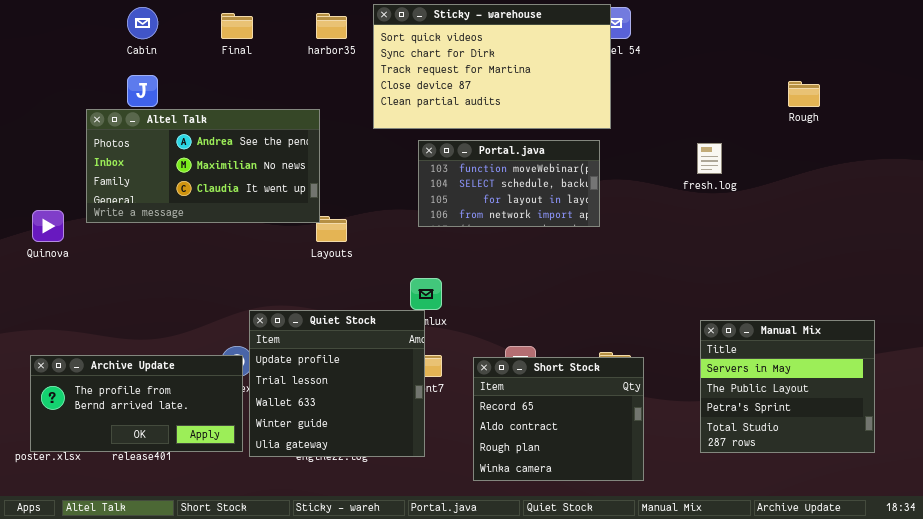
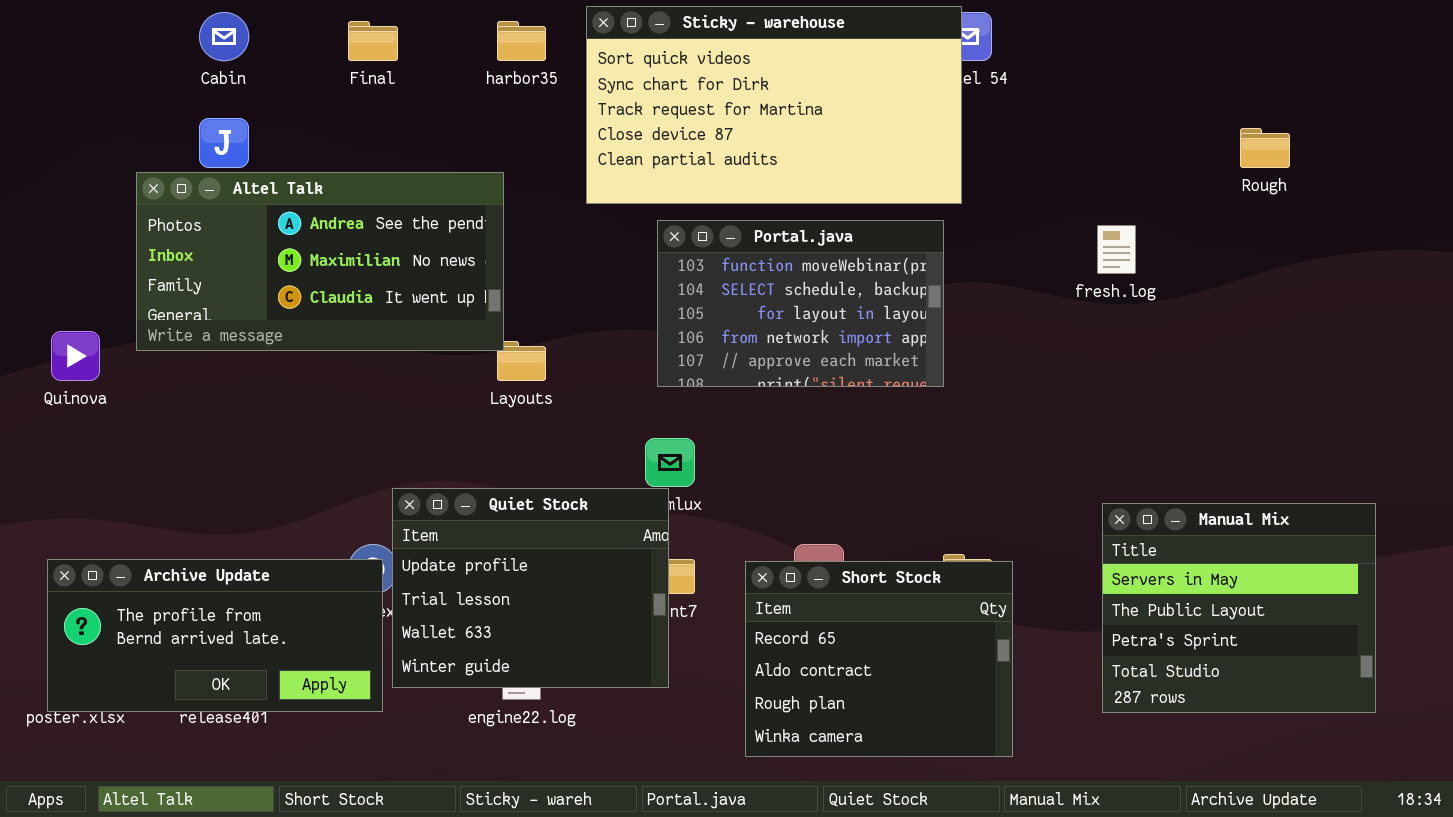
Portal.java: [418,140,600,227] -> [657,220,944,387], resized
Quiet Stock: [249,310,425,457] -> [392,488,669,688], resized

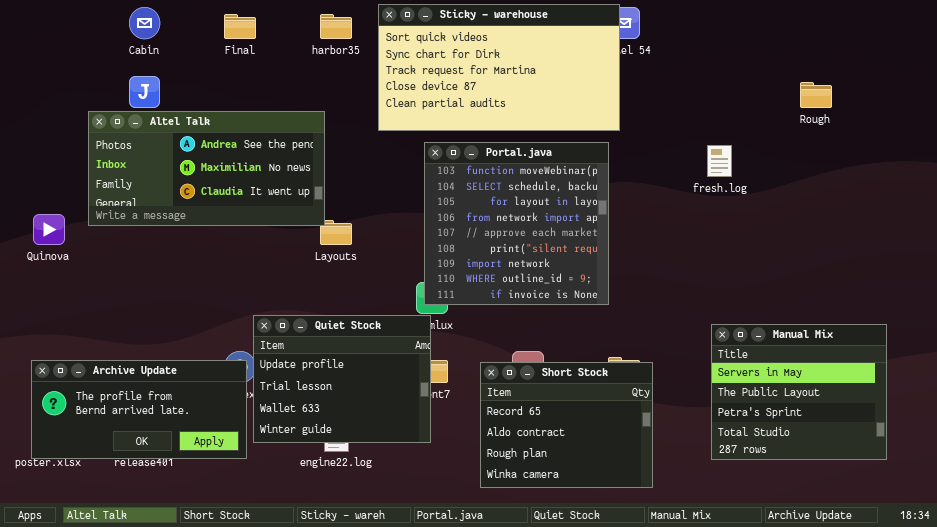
Portal.java: [657,220,944,387] -> [424,142,609,305], resized

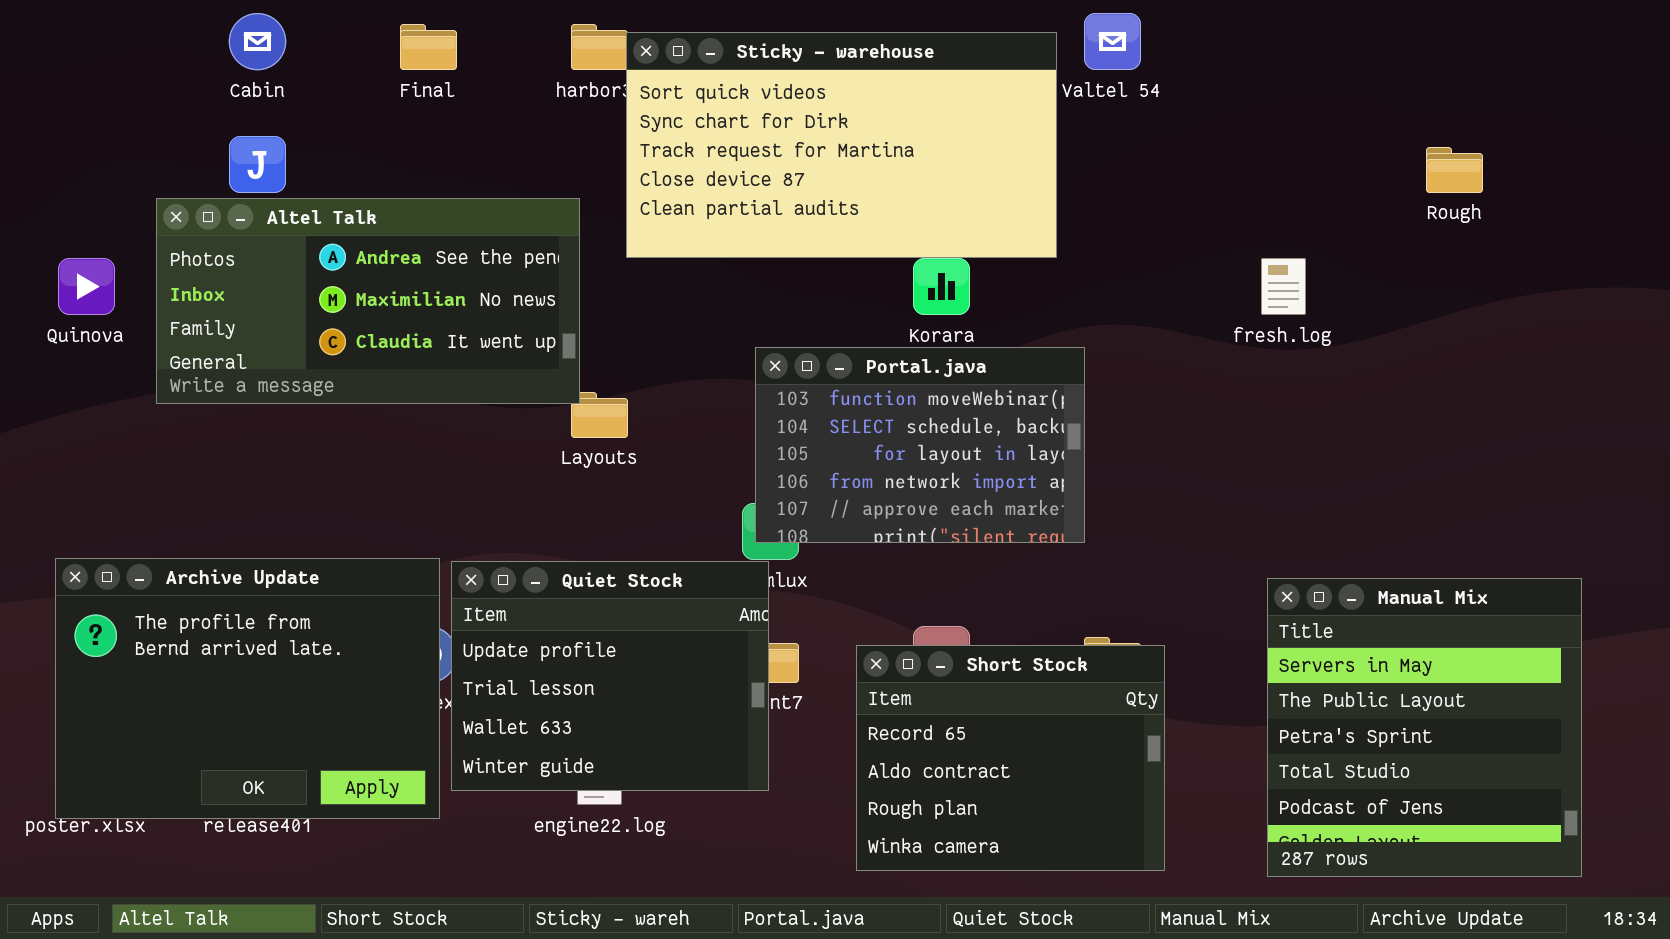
Sticky - warehouse: [378,4,620,131] -> [626,32,1057,258], moved
Portal.java: [424,142,609,305] -> [755,347,1085,543], resized
Quinova: [33,214,65,245] -> [58,258,115,315], moved
Manual Mix: [711,324,887,460] -> [1267,578,1582,877], resized
Archive Update: [31,360,247,459] -> [55,558,440,819], resized

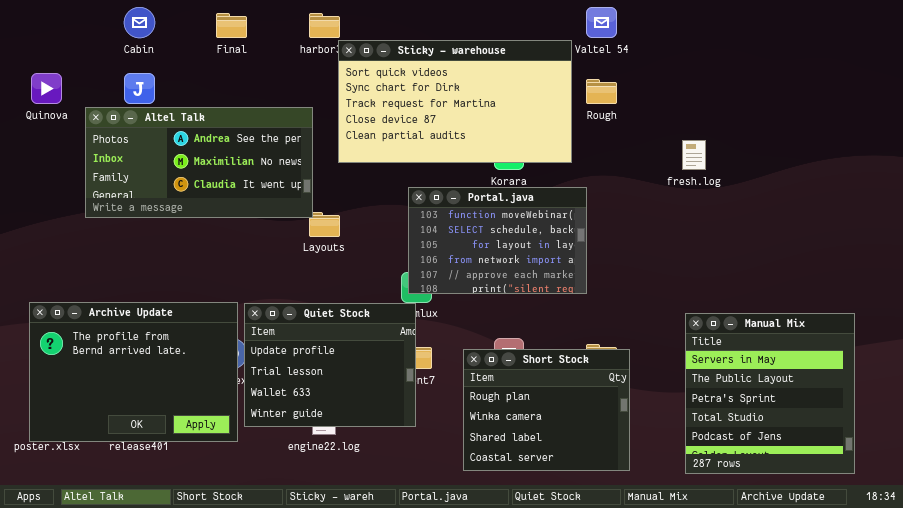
Sticky - warehouse: [626,32,1057,258] -> [338,40,572,163], moved
Rough: [1426,147,1483,193] -> [586,79,617,104], moved
Quinova: [58,258,115,315] -> [31,73,62,104], moved
Short Stock: [856,645,1165,871] -> [463,349,630,471], scrolled down 2 rows

